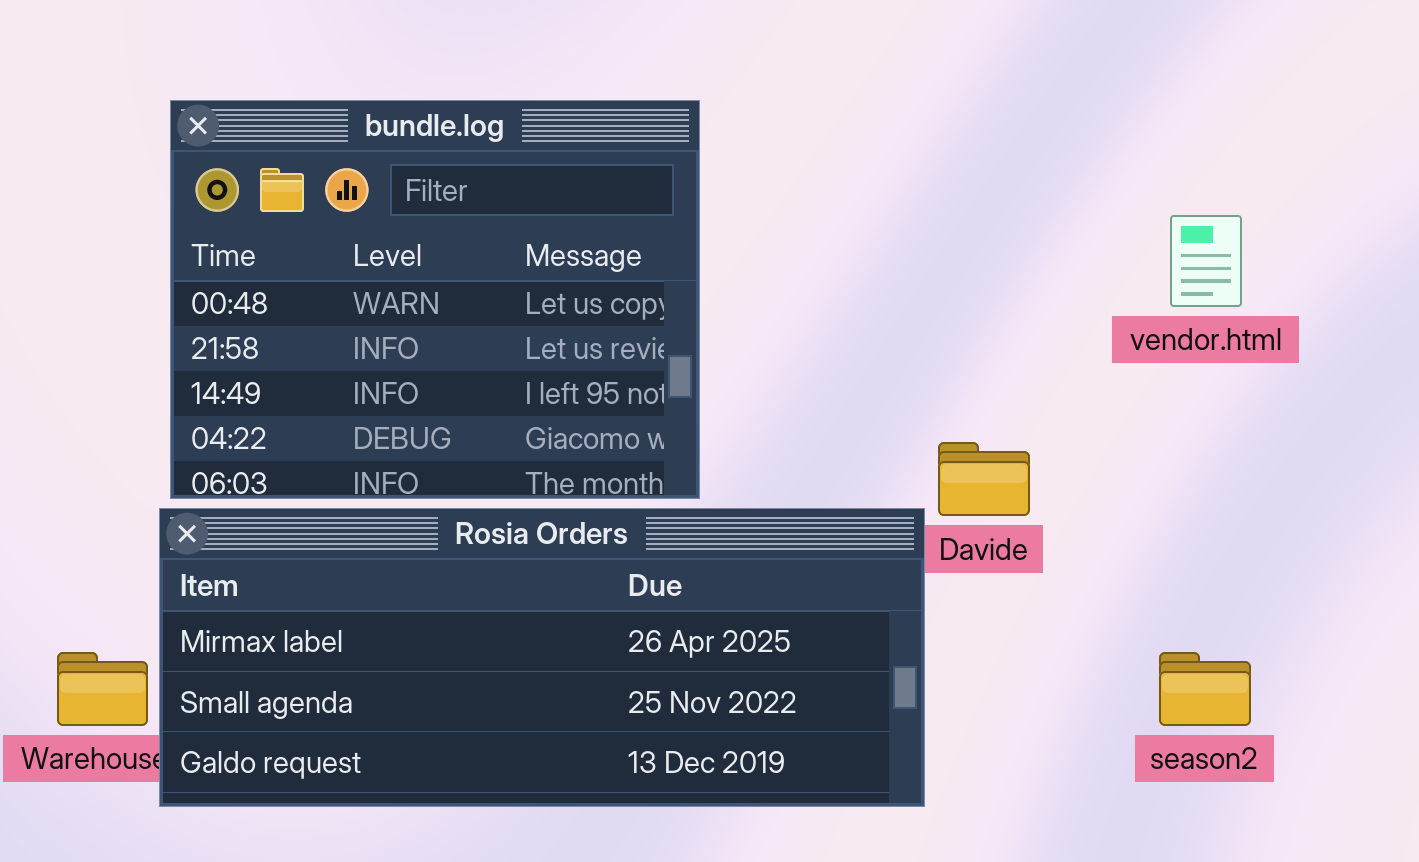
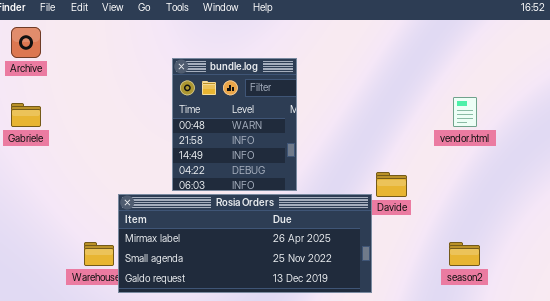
bundle.log: [170,100,700,499] -> [172,58,297,191], resized

